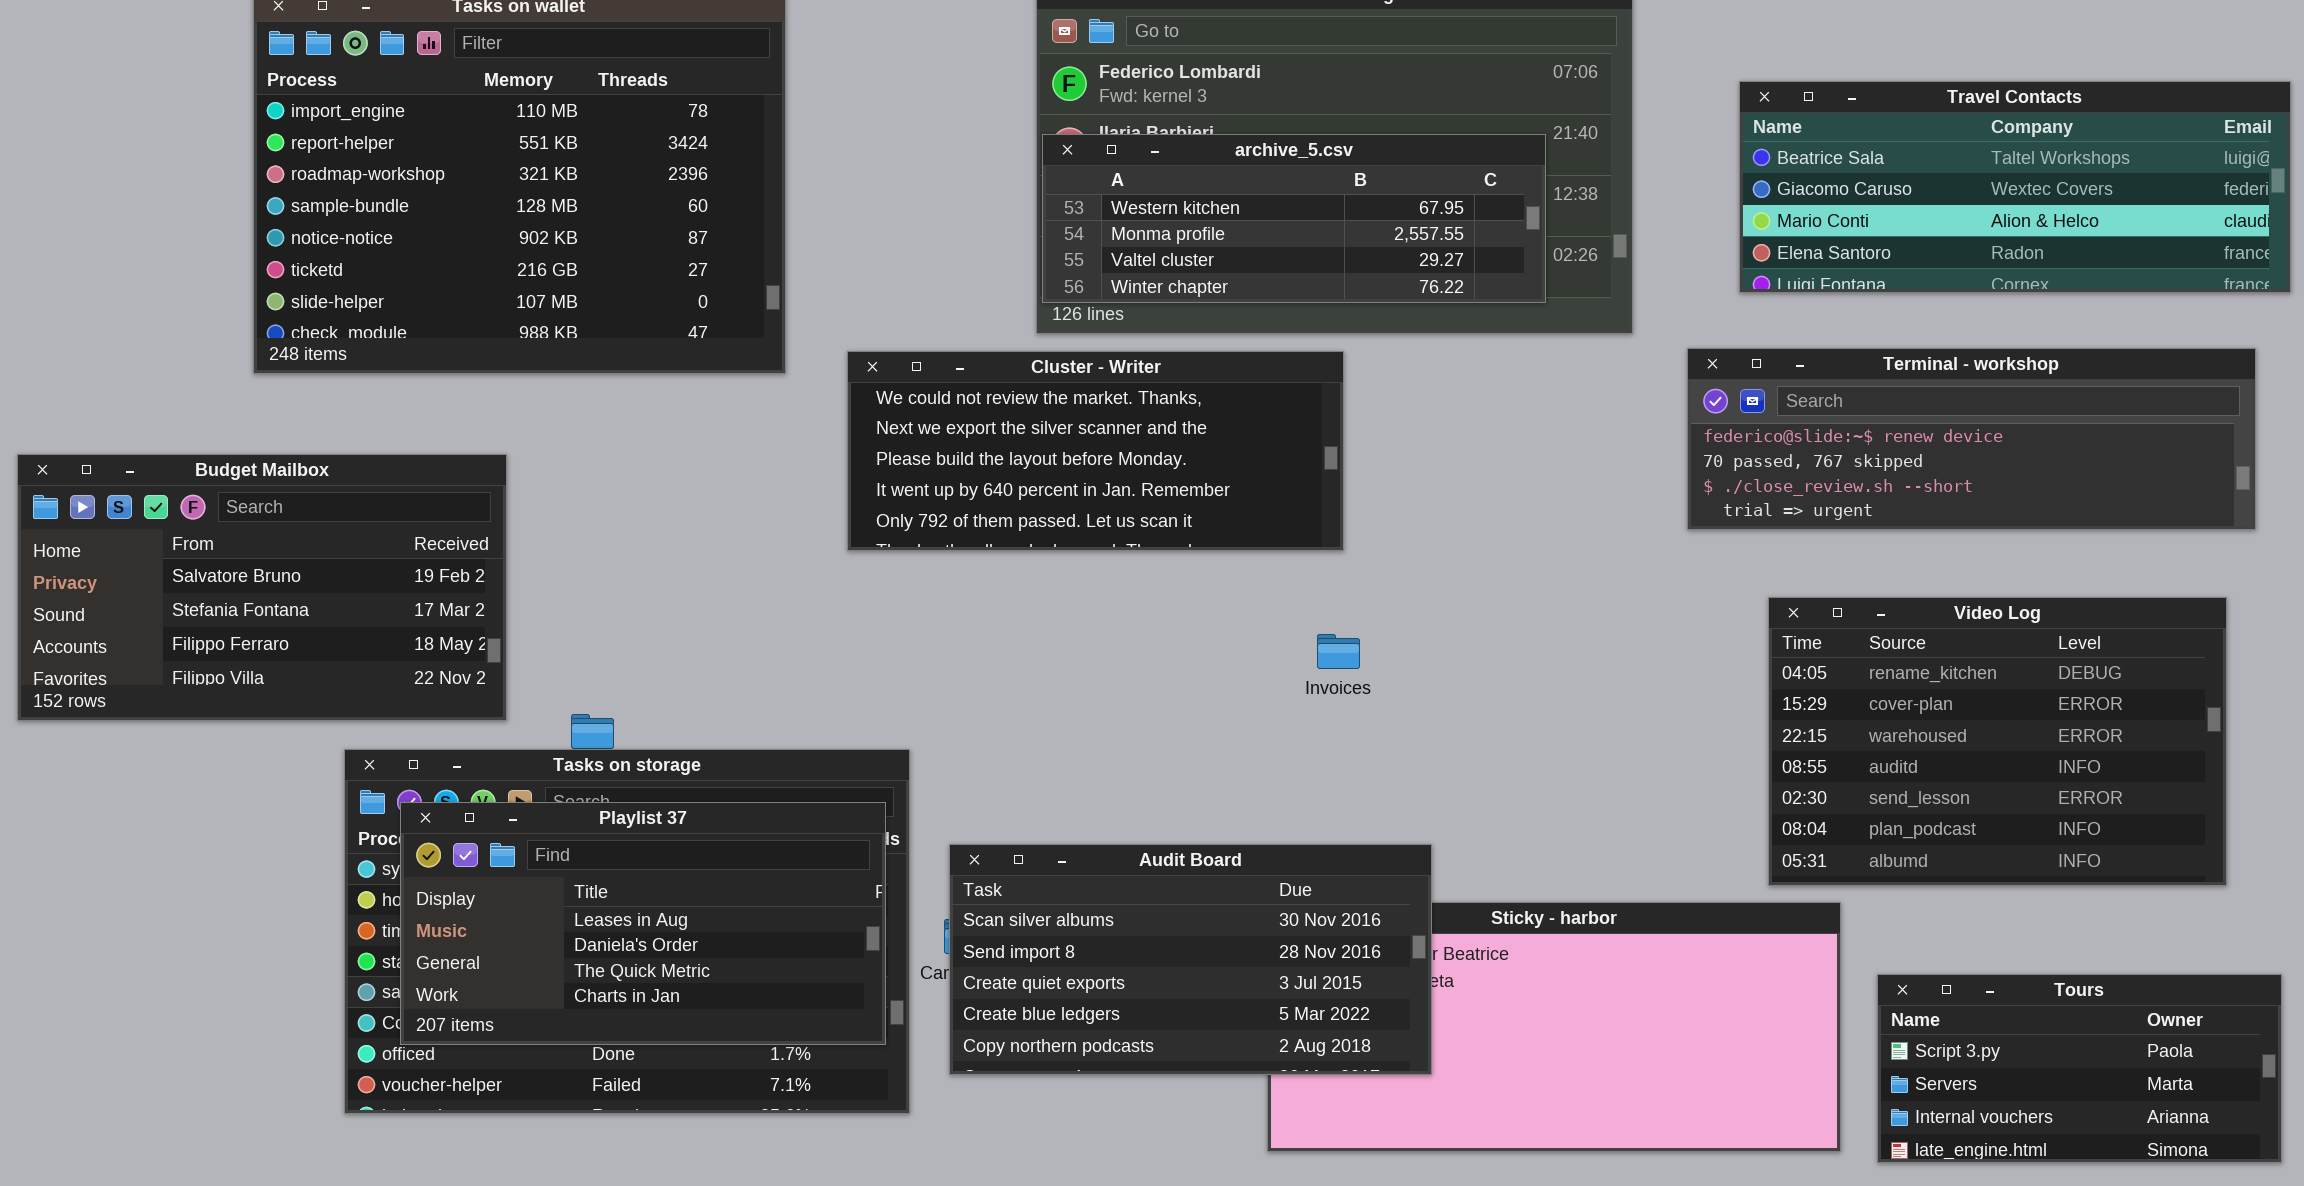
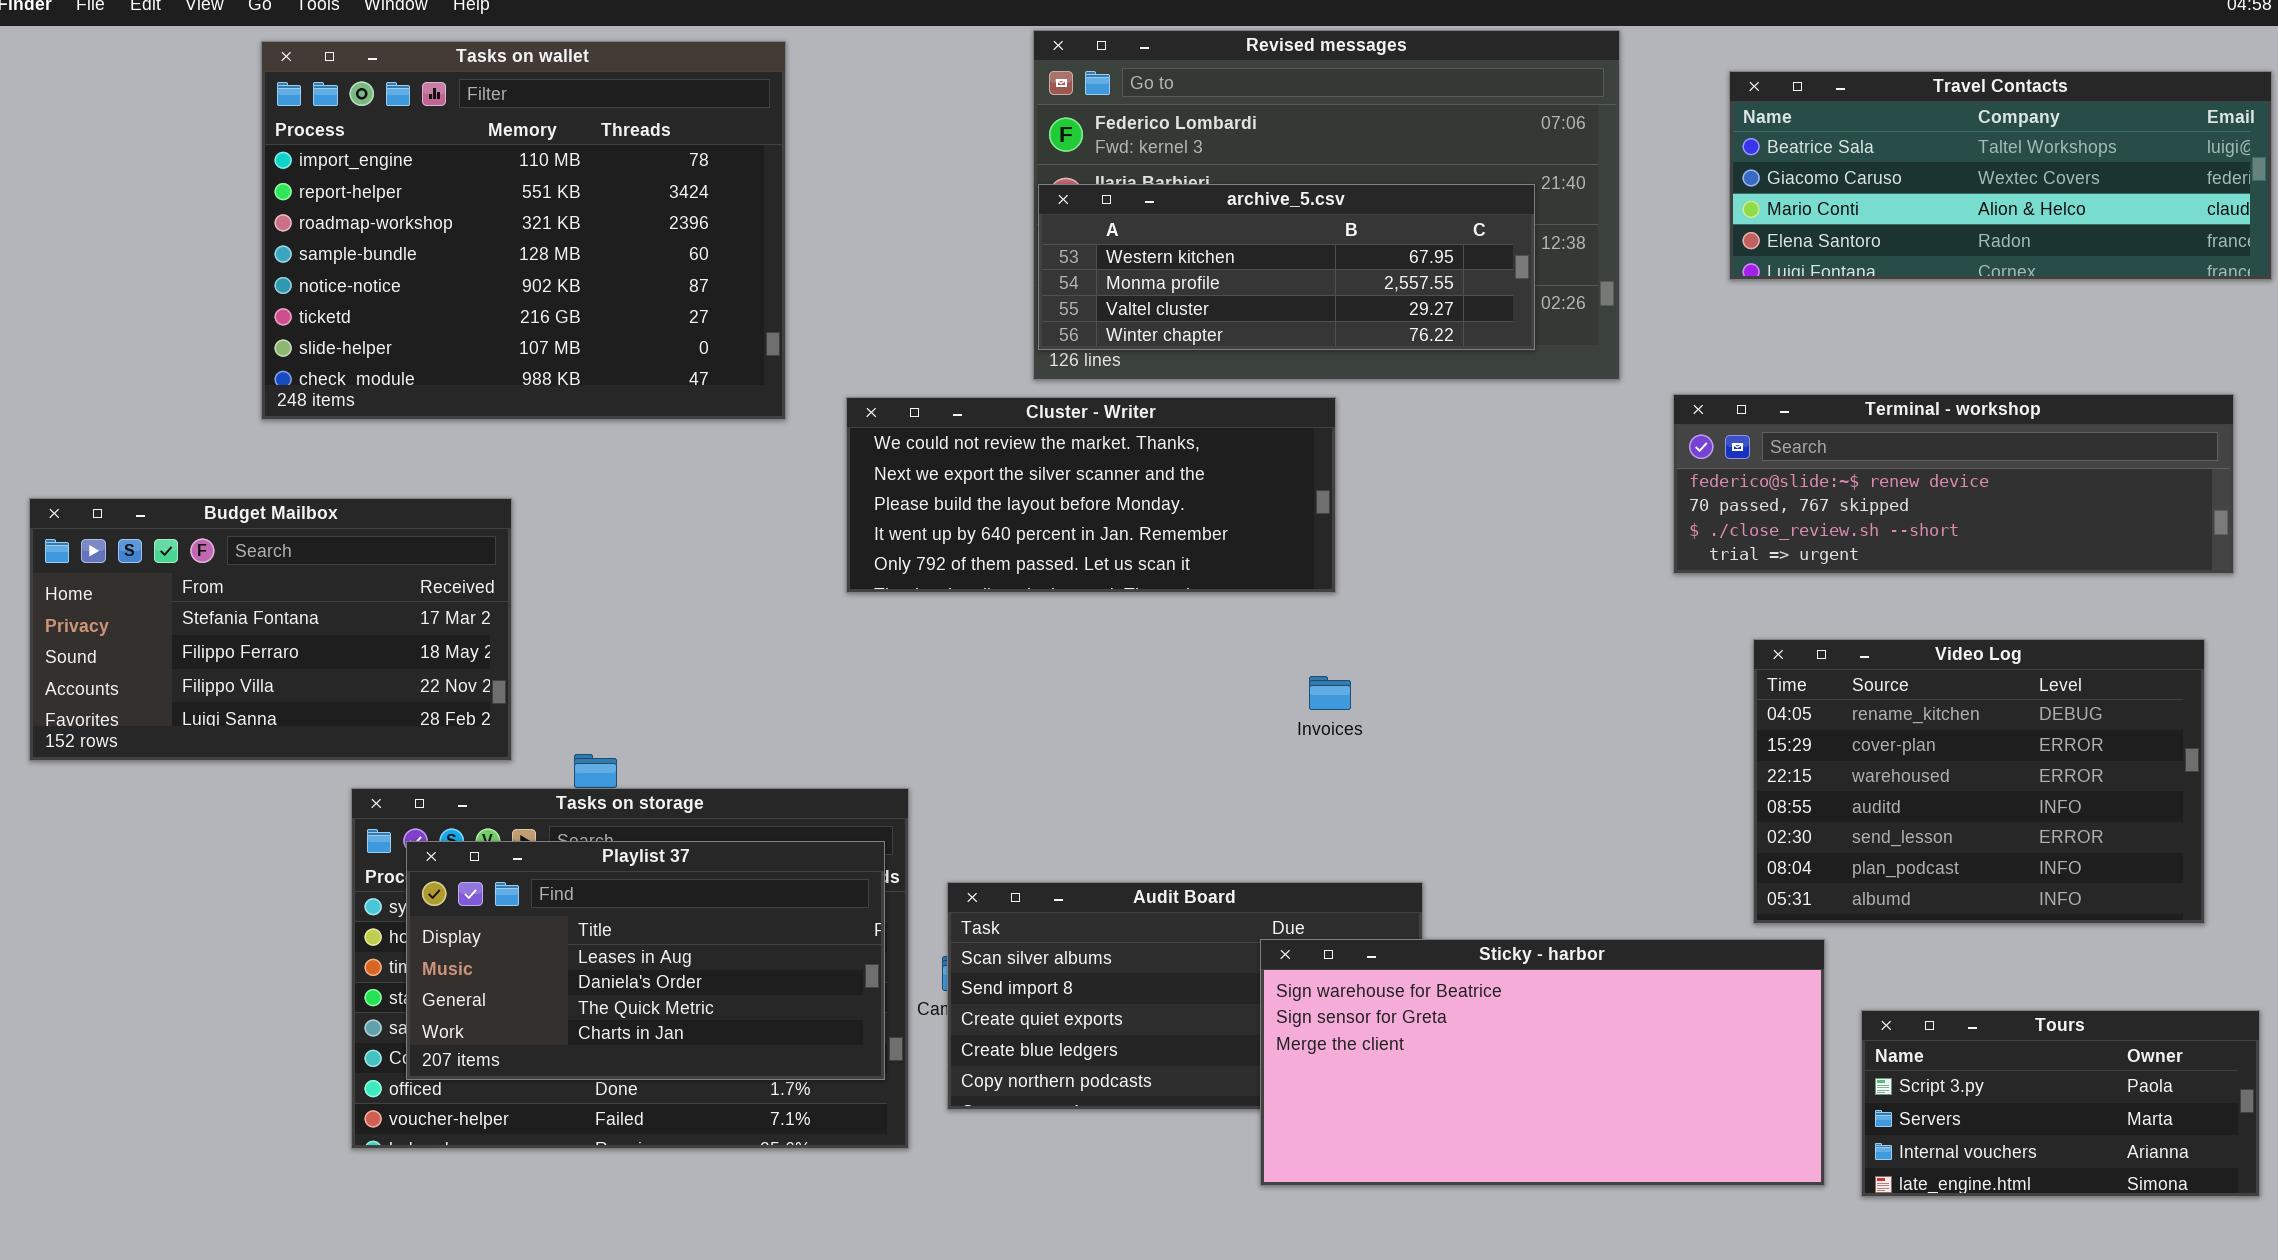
Travel Contacts: [1739,81,2291,293] -> [1729,71,2272,280], moved
Budget Mailbox: [17,454,507,721] -> [29,498,512,761], scrolled down 1 row
Sticky - harbor: [1267,902,1841,1152] -> [1260,939,1825,1186], raised

